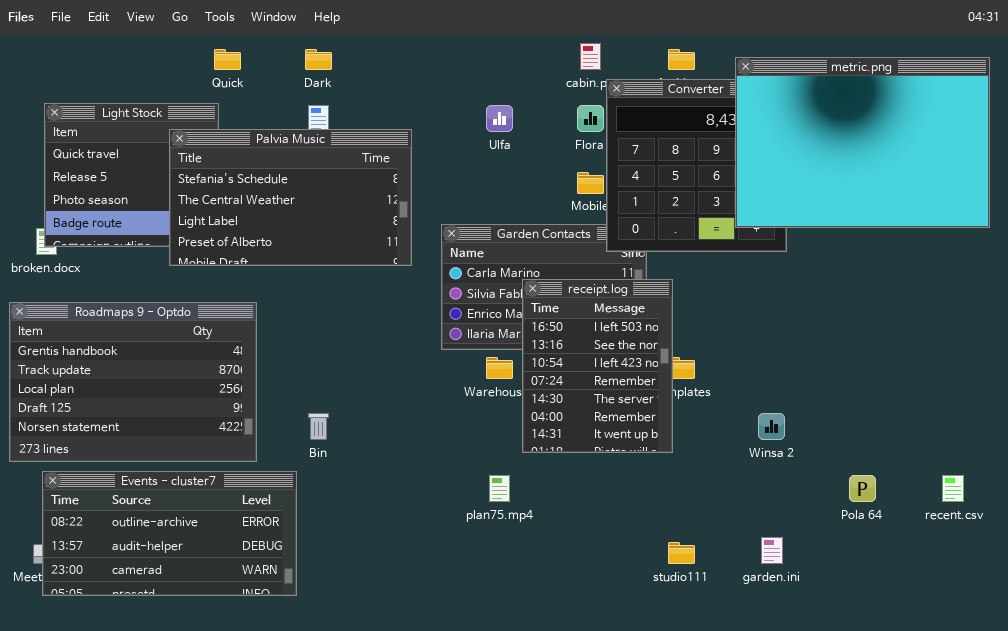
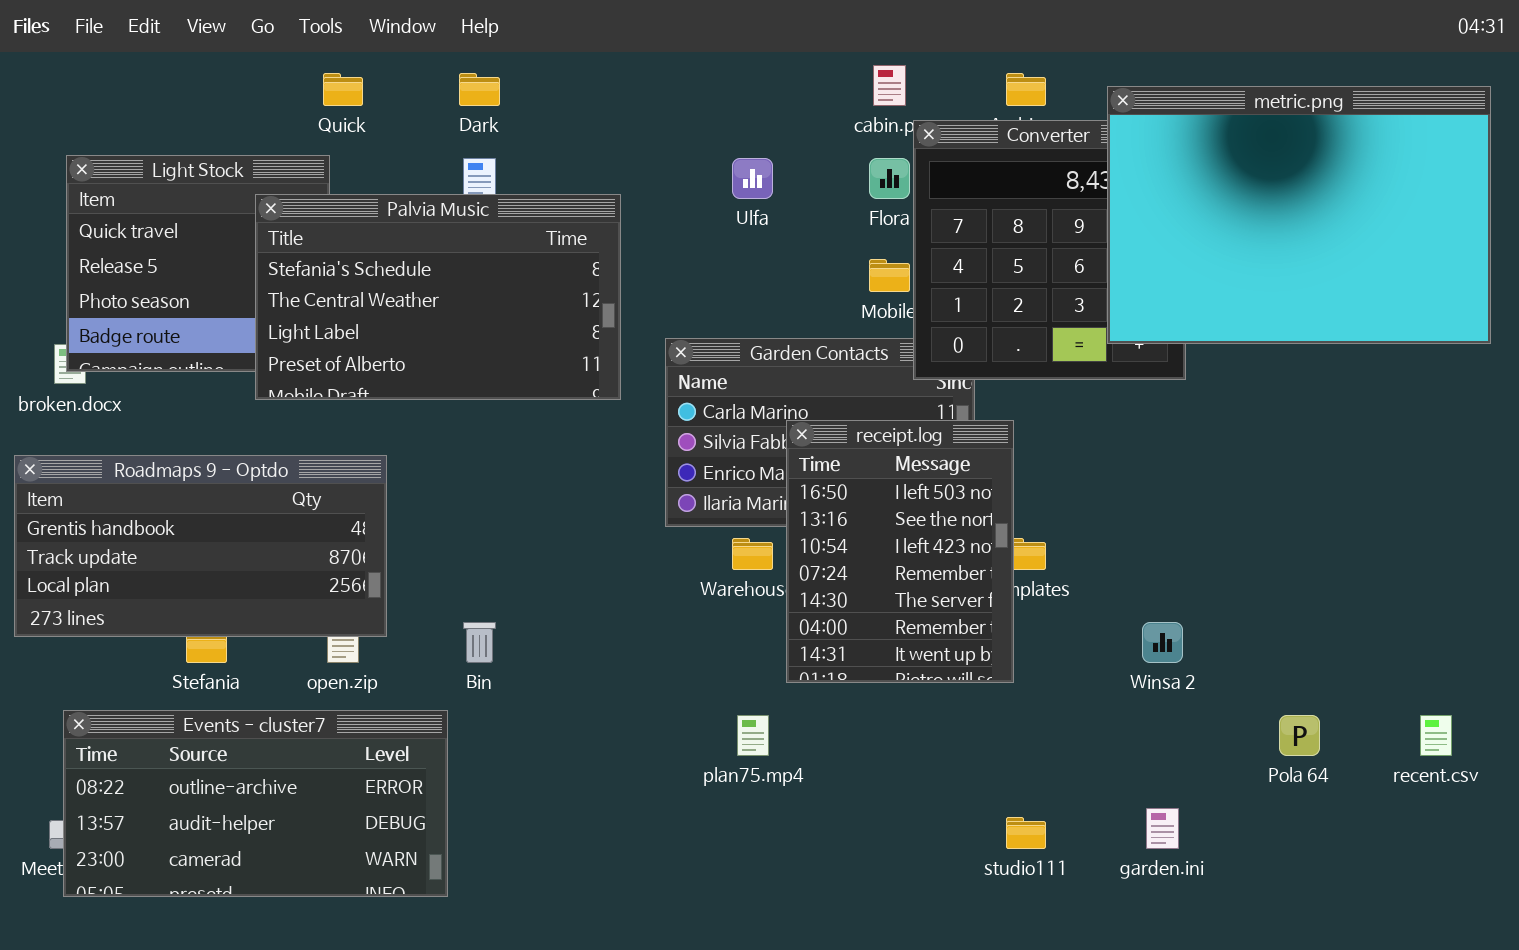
Roadmaps 9 - Optdo: [9,302,257,462] -> [14,455,387,637], resized

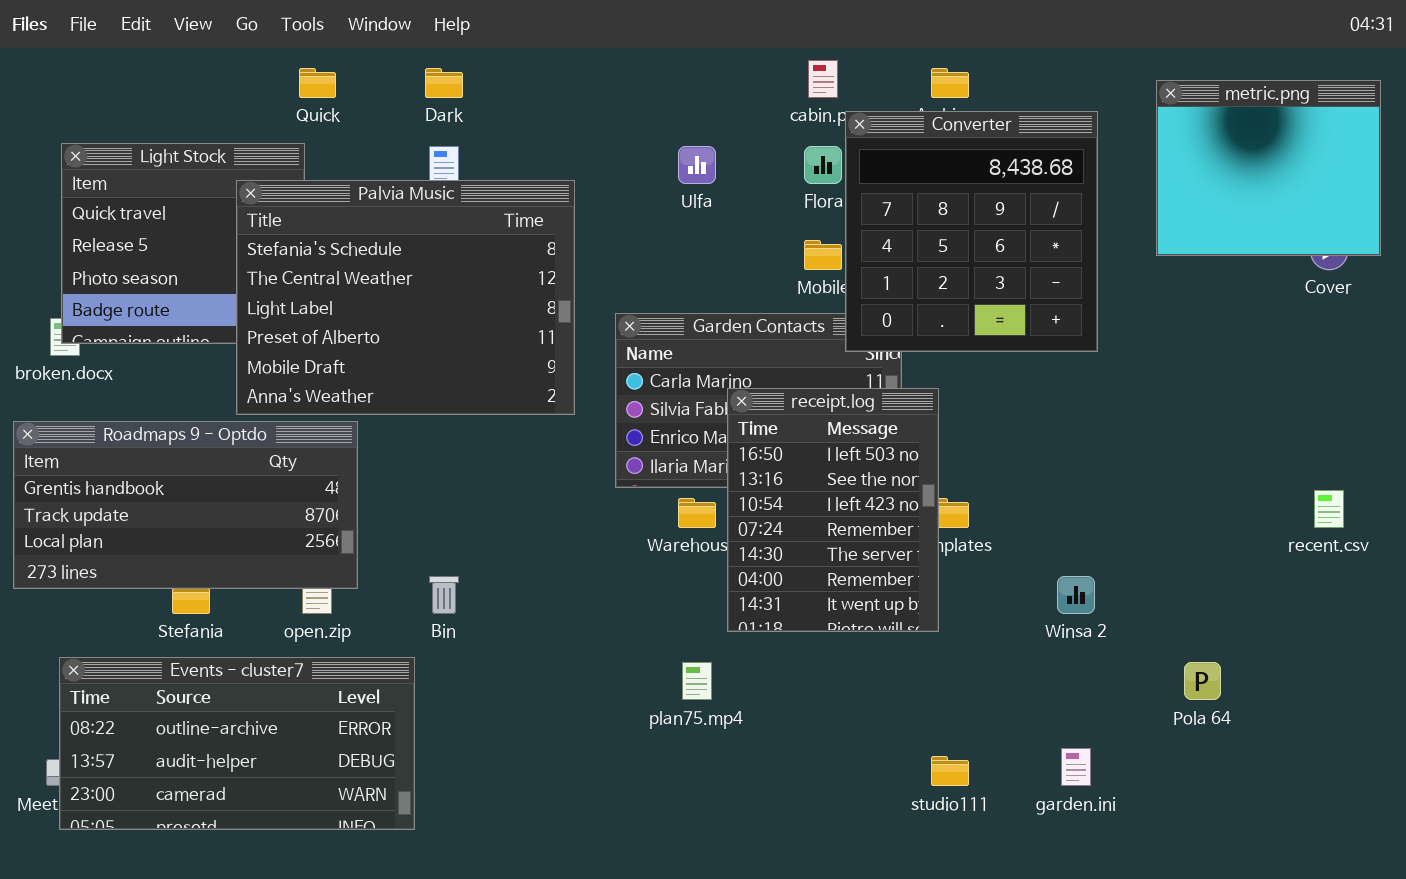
metric.png: [1107,86,1491,344] -> [1156,80,1381,256], resized
Palvia Music: [255,194,621,400] -> [236,180,575,415], resized
recent.csv: [1420,715,1452,756] -> [1314,490,1344,528], moved

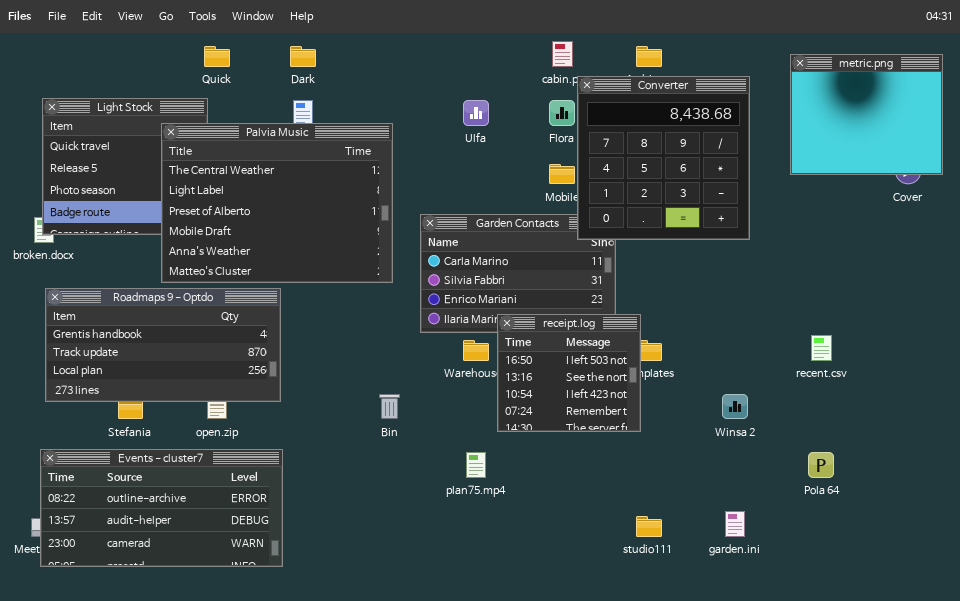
Palvia Music: [236,180,575,415] -> [161,123,393,283], scrolled down 1 row
receipt.log: [727,388,939,632] -> [497,314,641,432], resized
Roadmaps 9 - Optdo: [13,421,358,589] -> [45,288,281,402], moved
recent.csv: [1314,490,1344,528] -> [811,335,832,361], moved
Bin: [429,576,459,614] -> [379,394,400,419], moved

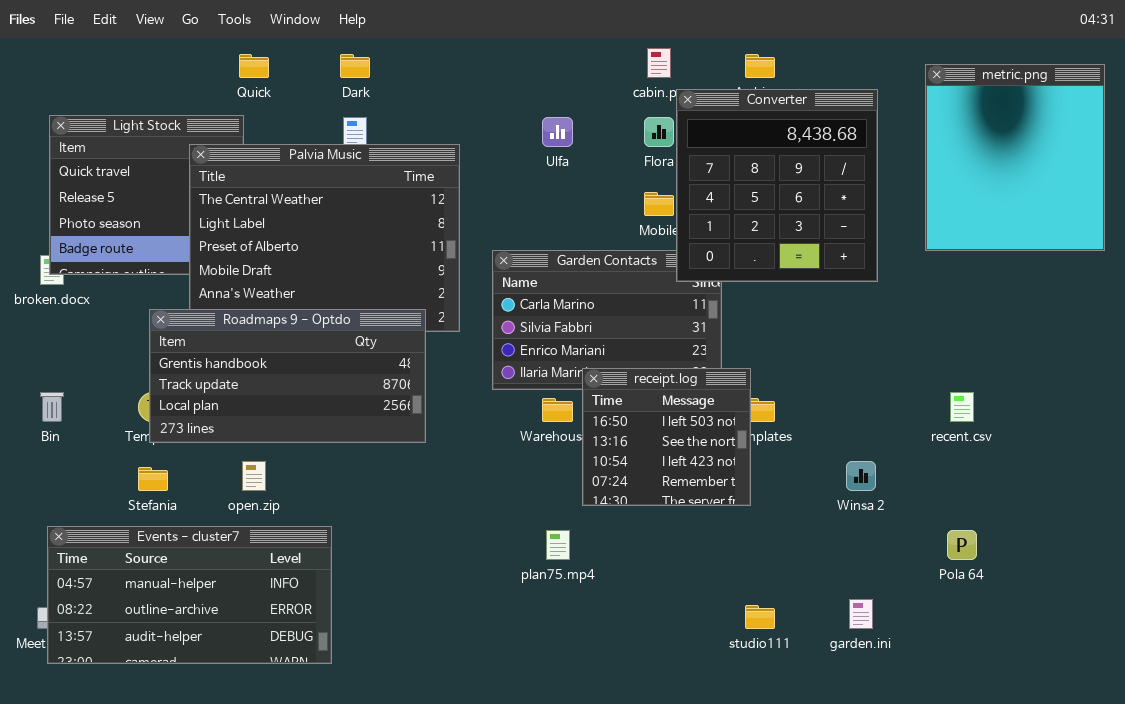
metric.png: [790,54,943,175] -> [925,64,1105,251], resized
Roadmaps 9 - Optdo: [45,288,281,402] -> [149,309,426,443], moved
Bin: [379,394,400,419] -> [40,392,64,422], moved
Events - cluster7: [40,449,283,567] -> [47,526,332,664], scrolled up 1 row

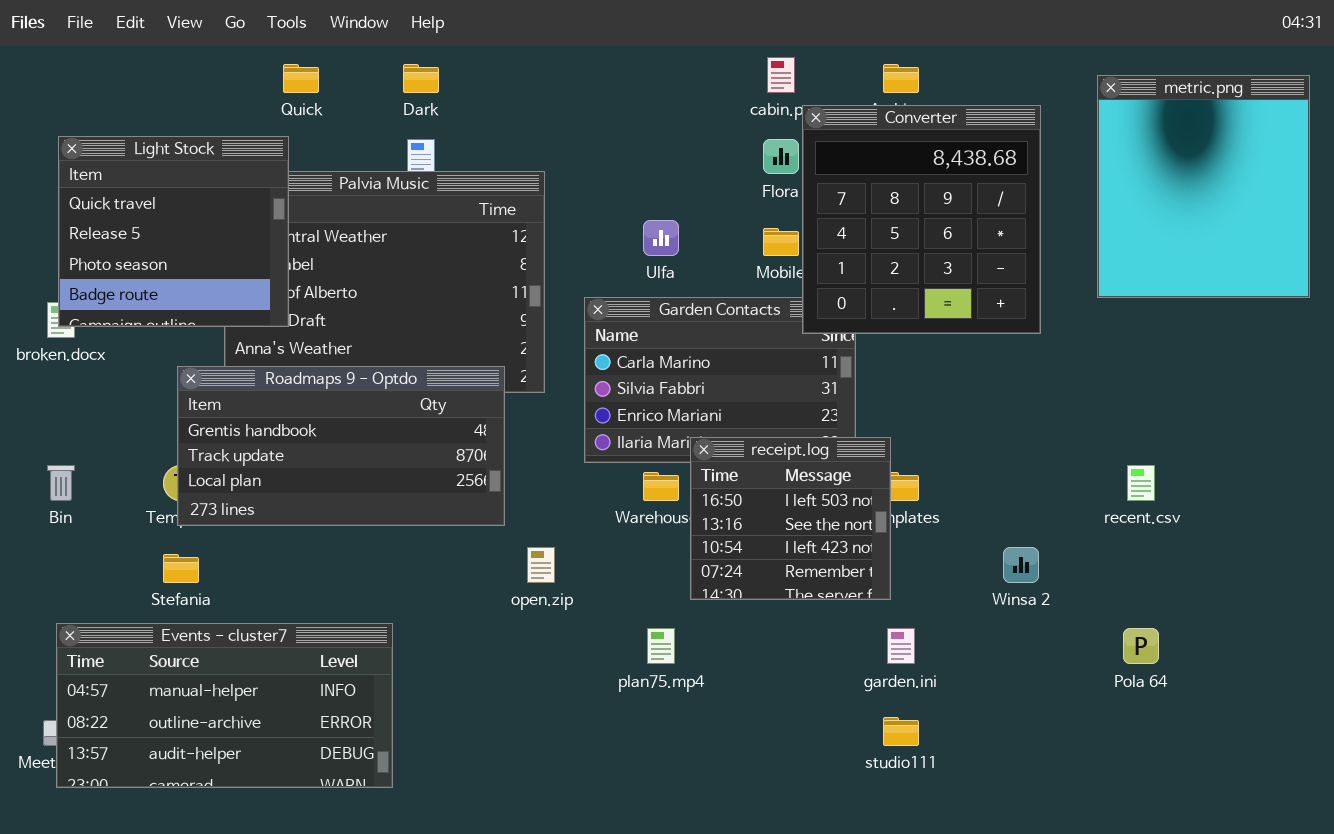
Light Stock: [49,115,244,275] -> [58,136,289,327], raised
Ulfa: [542,117,573,147] -> [643,220,679,256], moved
open.zip: [242,461,266,491] -> [527,547,555,583], moved
garden.ini: [849,599,873,629] -> [887,628,915,664], moved

